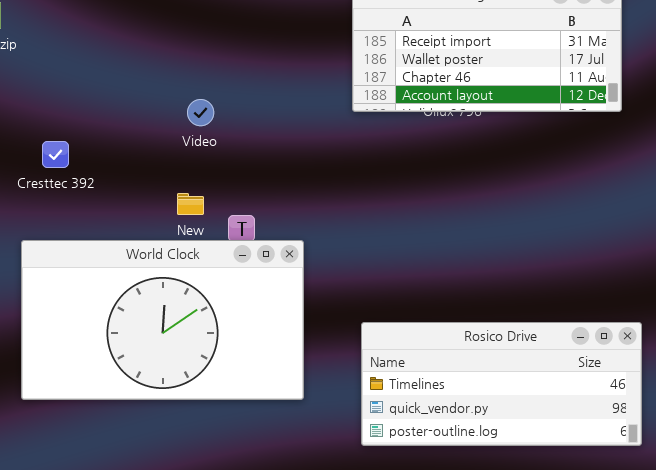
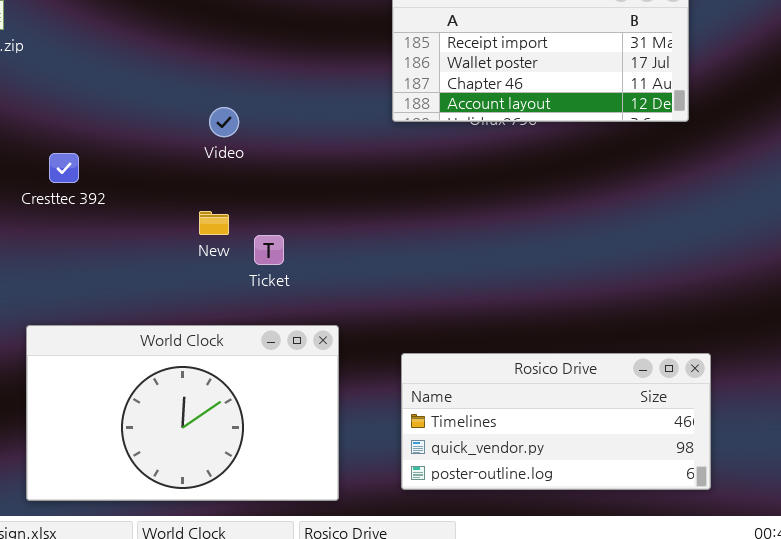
World Clock: [21,240,304,400] -> [26,325,339,501], moved

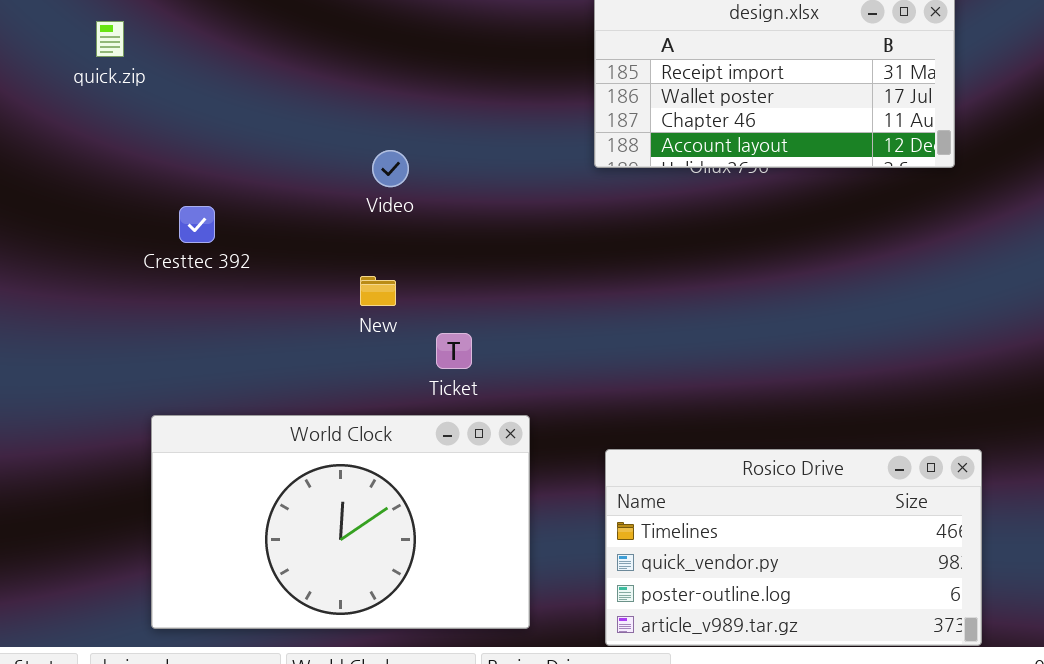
Ticket: [254,235,284,265] -> [436,333,472,369], moved
Rosico Drive: [401,353,711,490] -> [605,449,982,646], resized

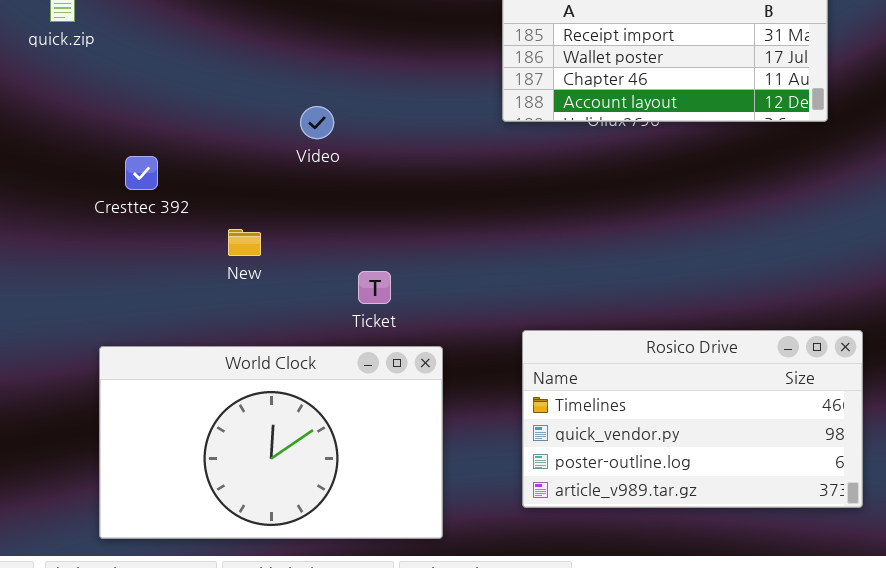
New: [360,276,396,306] -> [228,229,261,256], moved
Rosico Drive: [605,449,982,646] -> [522,330,863,508], moved

